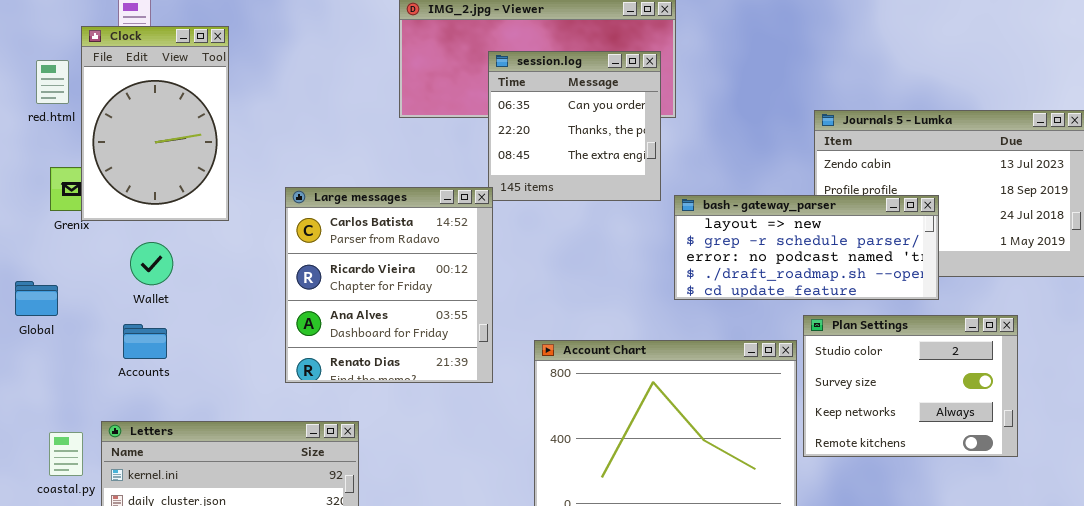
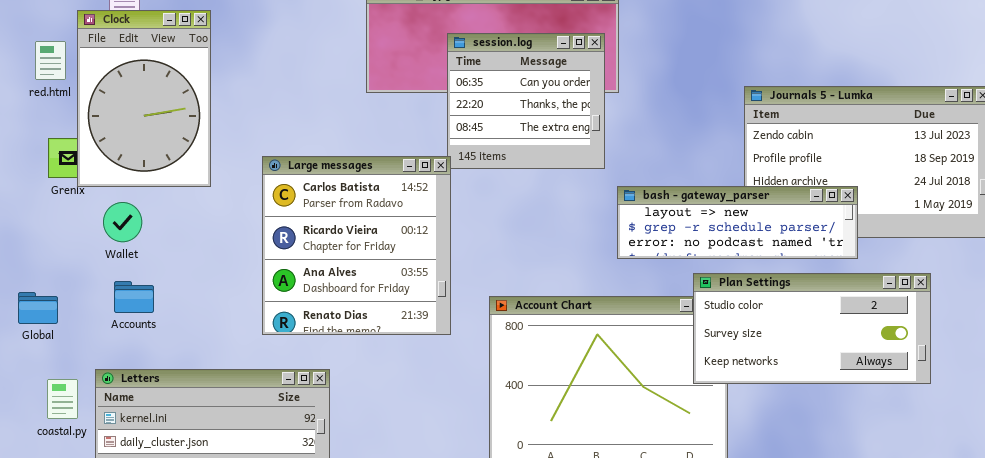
bash - gateway_parser: [674,195,939,300] -> [617,186,858,259], resized
Wallet: [130,242,173,285] -> [103,202,142,242], moved
Global: [15,281,58,316] -> [18,292,58,324], moved
Plan Settings: [803,315,1018,457] -> [693,273,931,384], resized

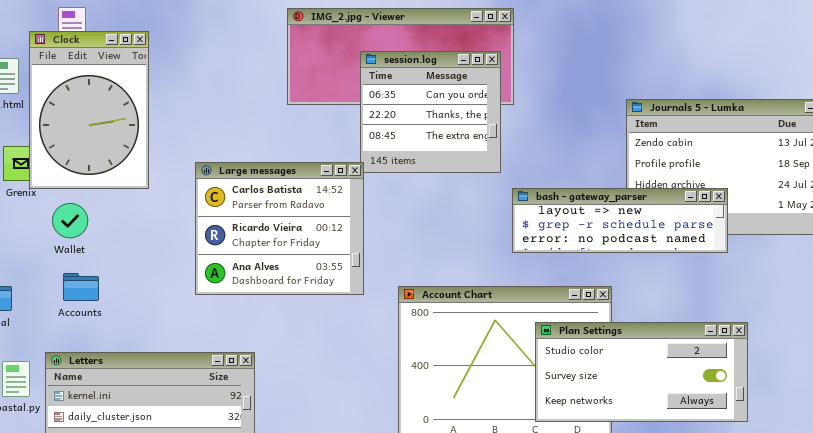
Large messages: [262,156,451,335] -> [195,162,364,295], resized
Plan Settings: [693,273,931,384] -> [535,322,748,422], moved

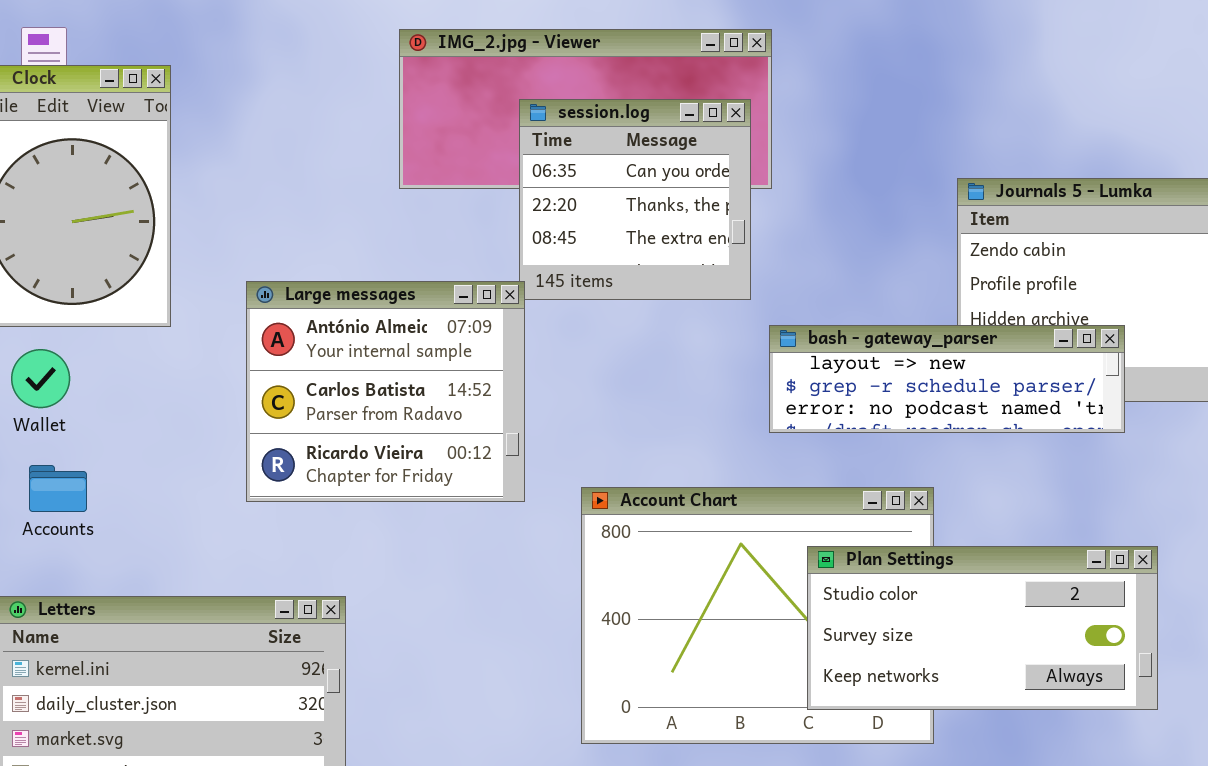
Large messages: [195,162,364,295] -> [246,281,525,502], scrolled up 1 row

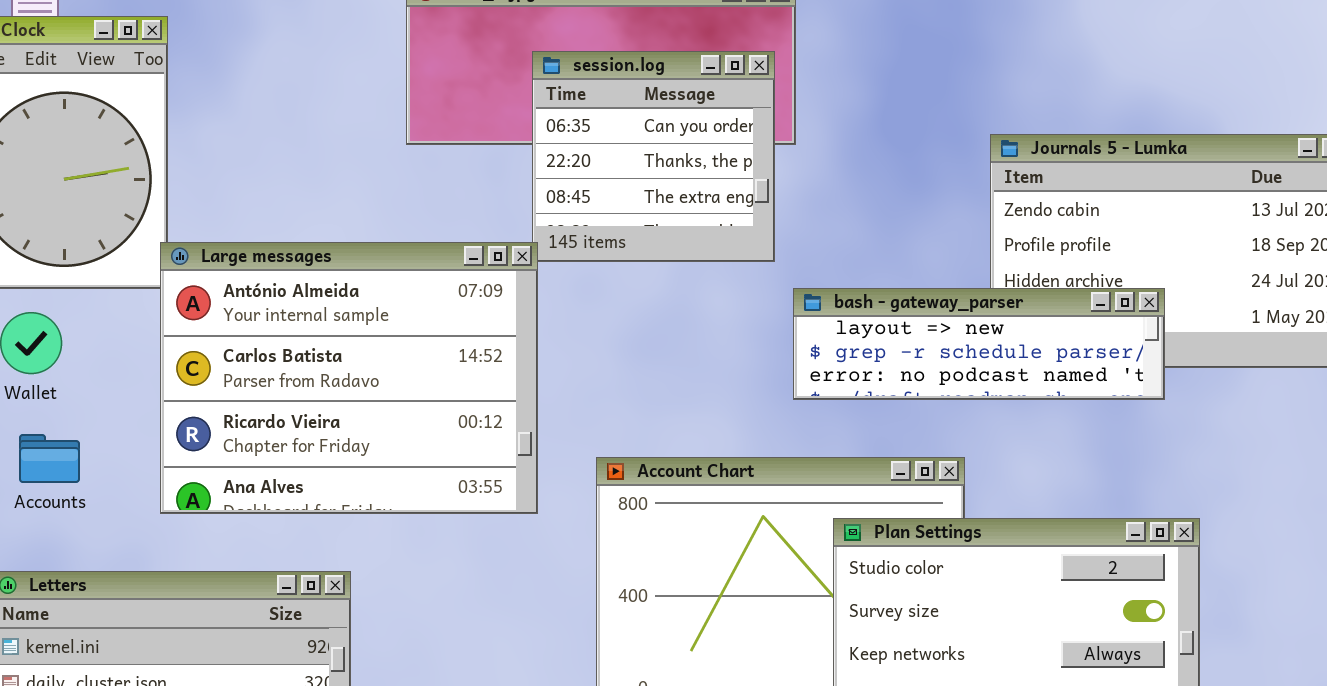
Large messages: [246,281,525,502] -> [160,242,538,514], resized

